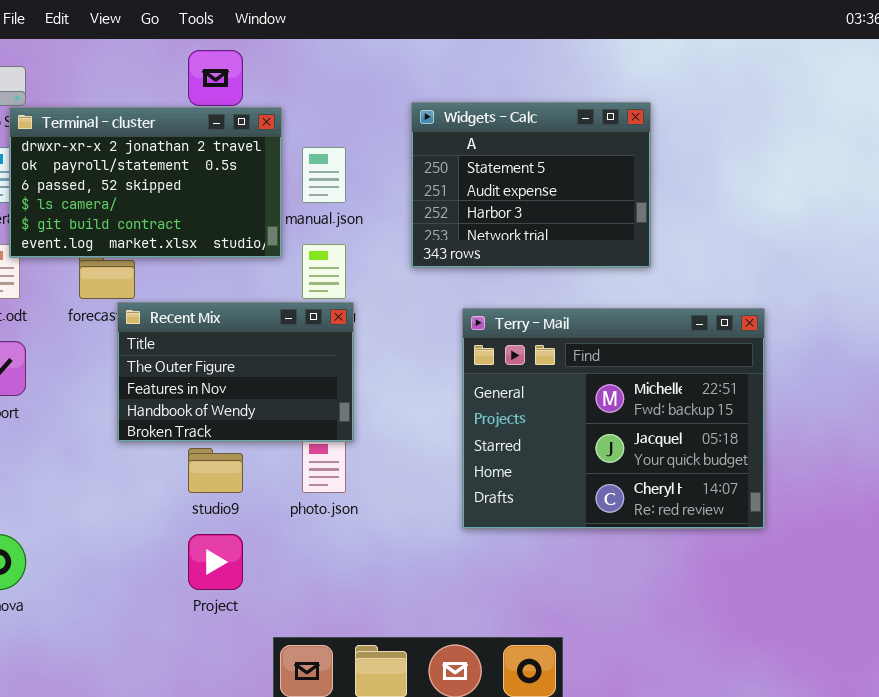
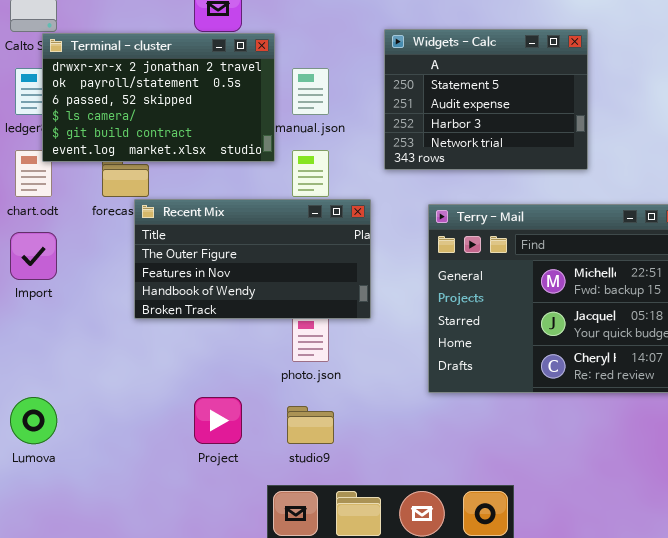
Recent Mix: [117,302,354,442] -> [134,199,371,319], resized
studio9: [188,448,243,493] -> [287,406,334,444], moved

